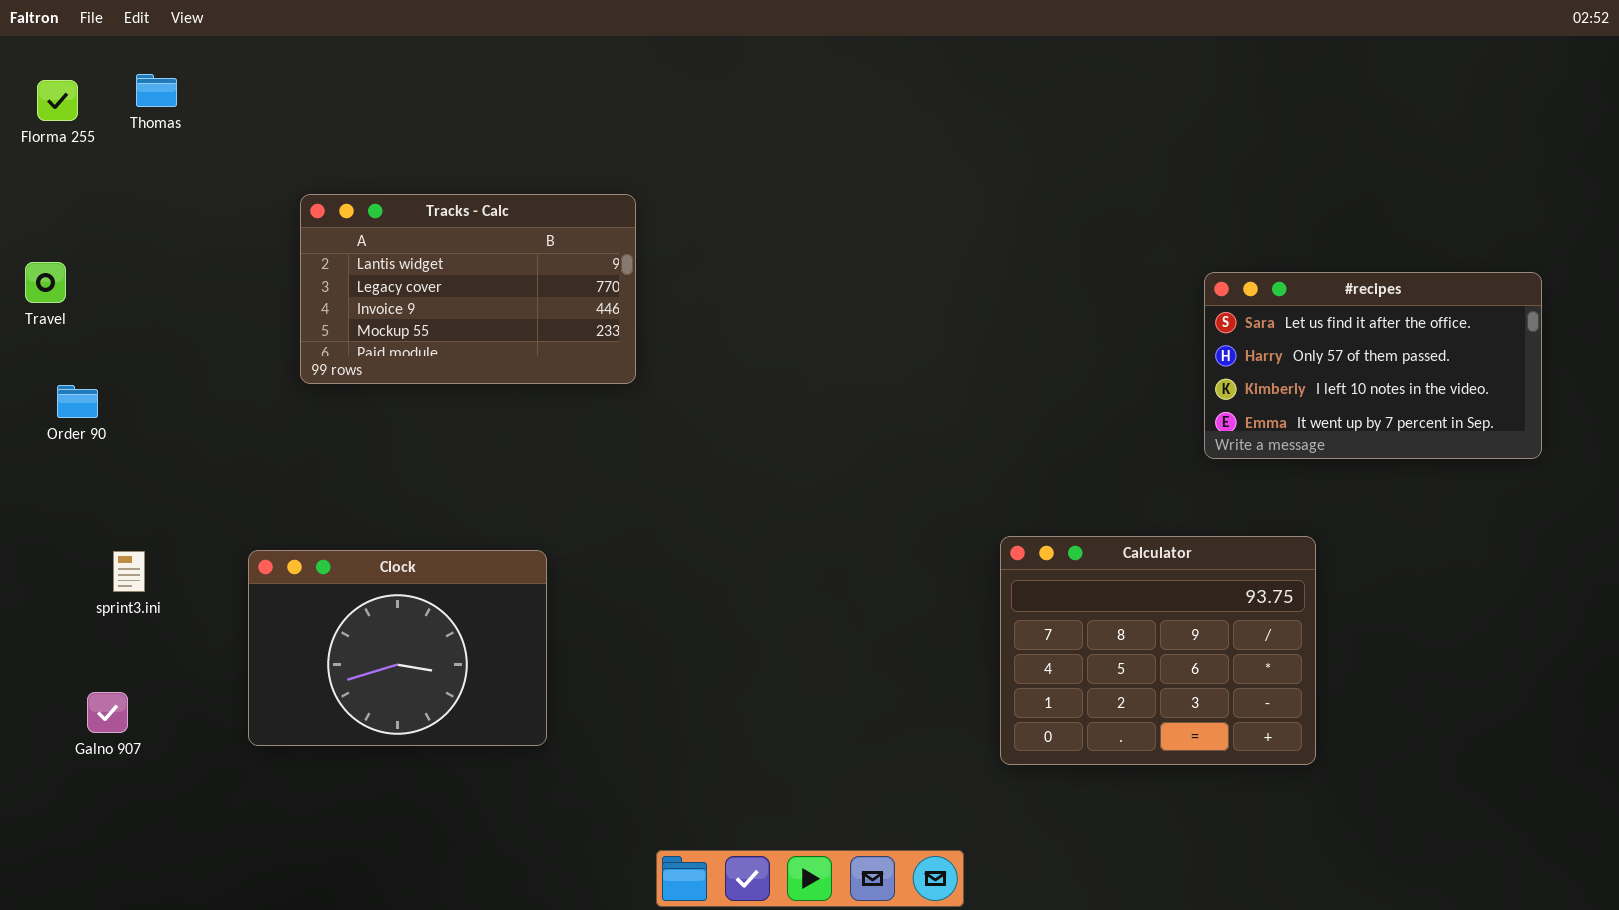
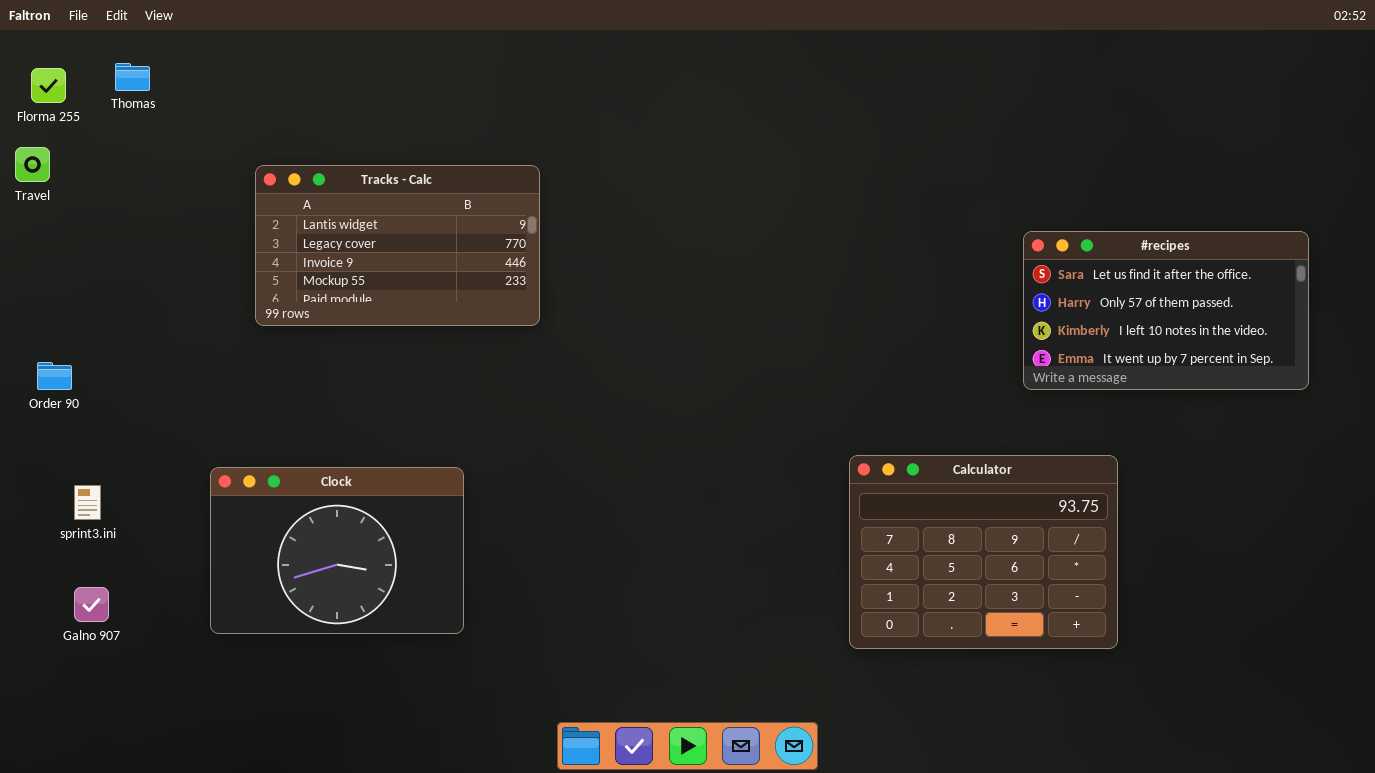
Travel: [25,262,66,303] -> [15,147,50,182], moved
Order 90: [57,385,98,418] -> [37,362,72,390], moved
sprint3.ini: [113,551,145,592] -> [74,485,101,520], moved

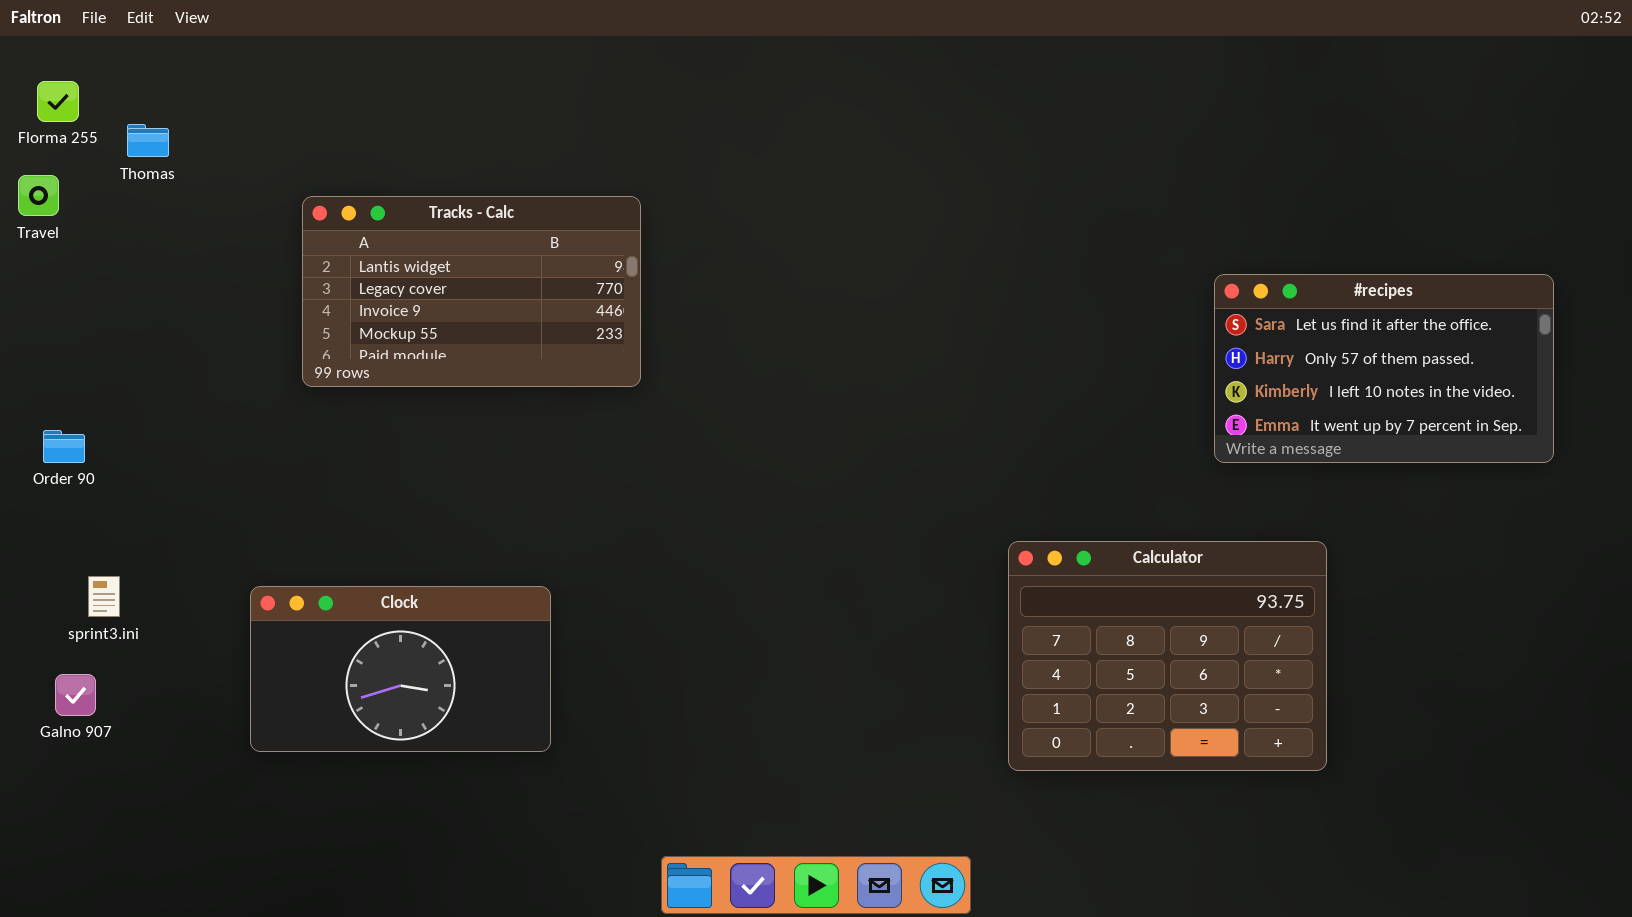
Thomas: [115,63,150,91] -> [127,124,169,157], moved
Clock: [210,467,464,634] -> [250,586,551,752], resized
Galno 907: [74,587,109,622] -> [55,674,96,716], moved

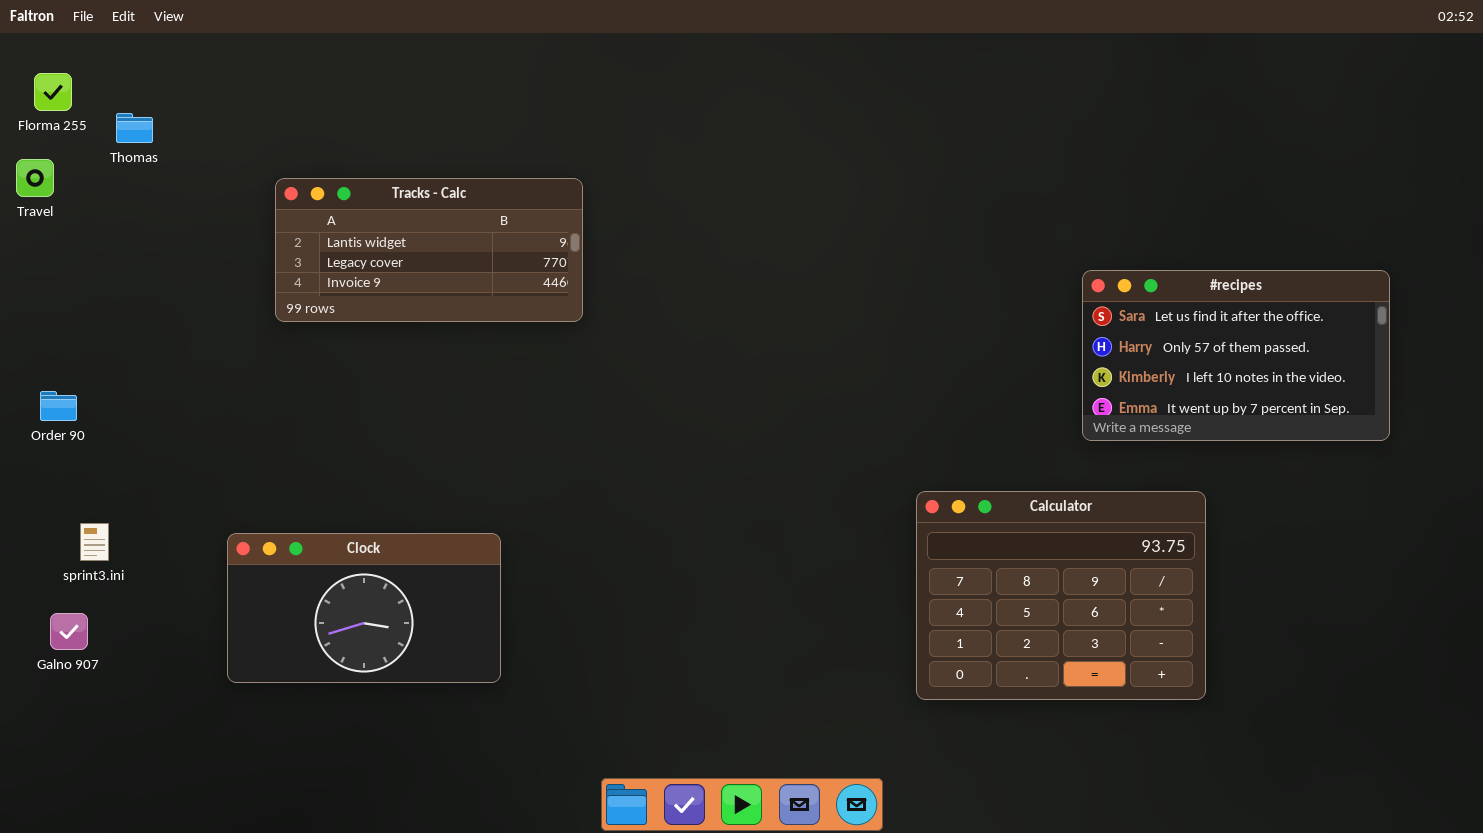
Tracks - Calc: [302,196,641,387] -> [275,178,583,322], resized
#recipes: [1214,274,1554,463] -> [1082,270,1390,441], moved

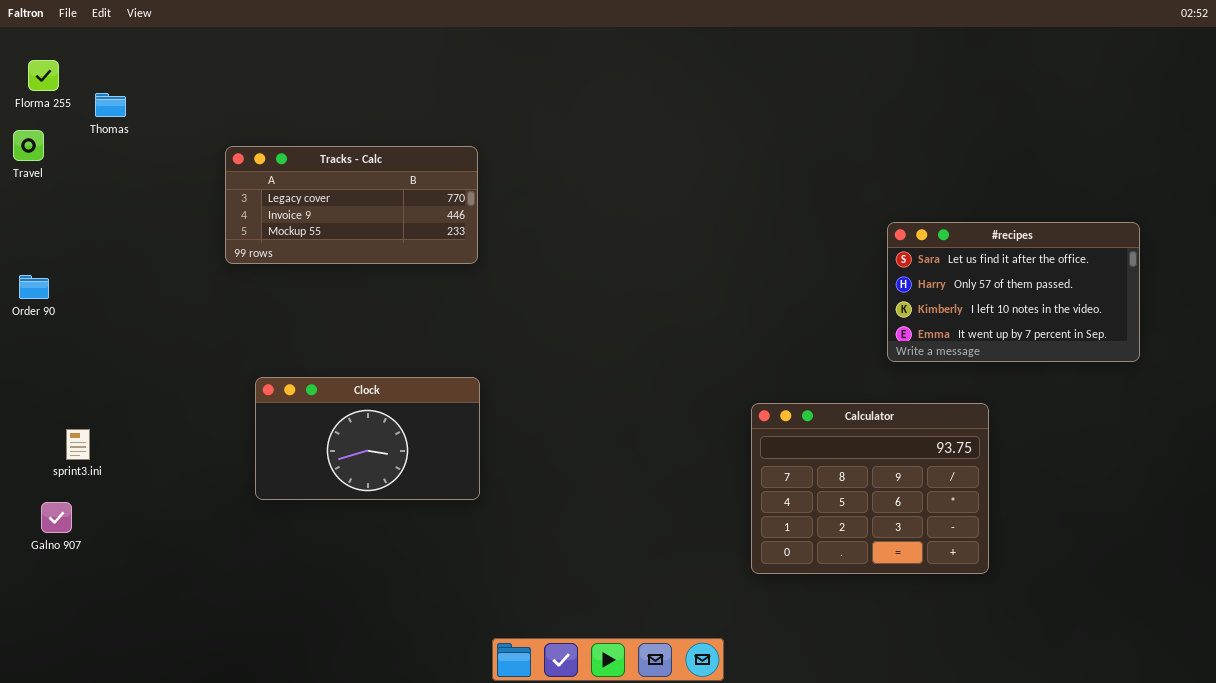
Tracks - Calc: [275,178,583,322] -> [225,146,478,264], scrolled down 1 row
Order 90: [40,391,77,421] -> [19,275,49,299], moved
Clock: [227,533,501,683] -> [255,377,480,500], moved

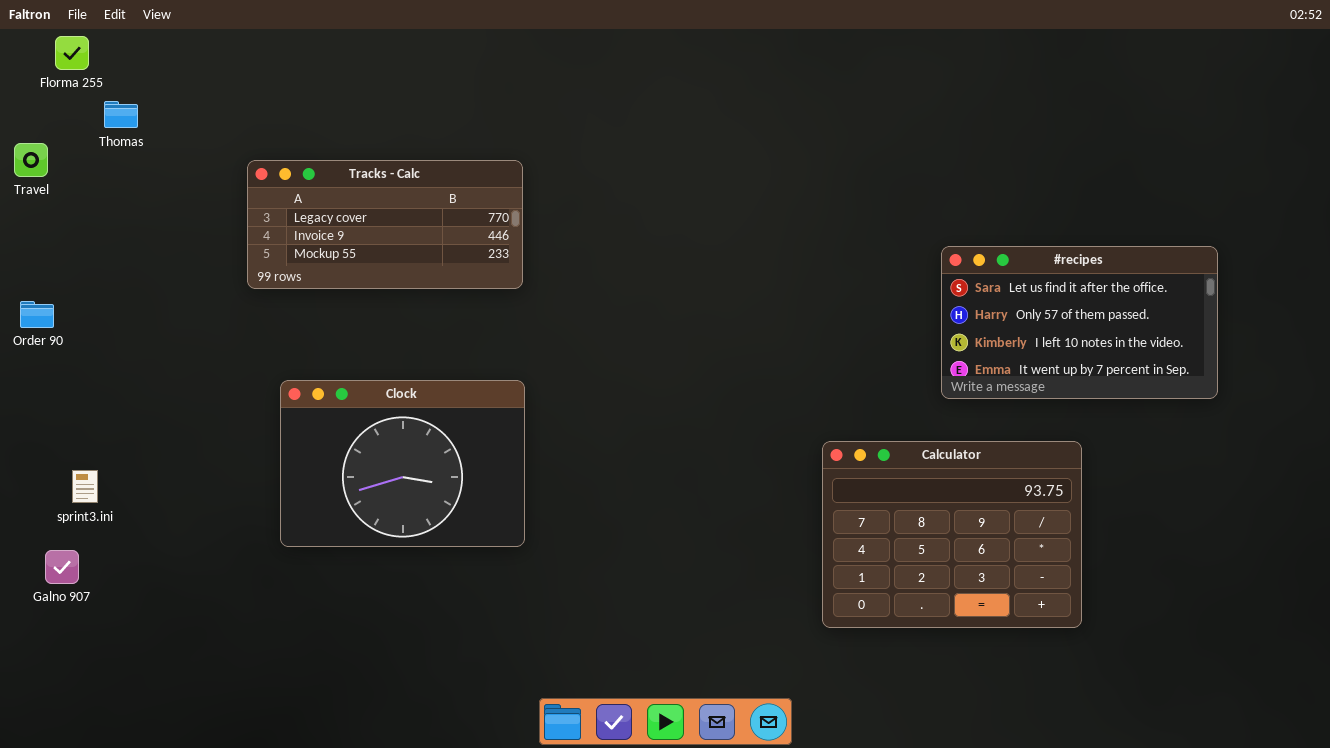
Florma 255: [28,60,59,91] -> [55,36,89,70], moved
#recipes: [887,222,1140,362] -> [941,246,1218,399], moved
Clock: [255,377,480,500] -> [280,380,525,547], resized

